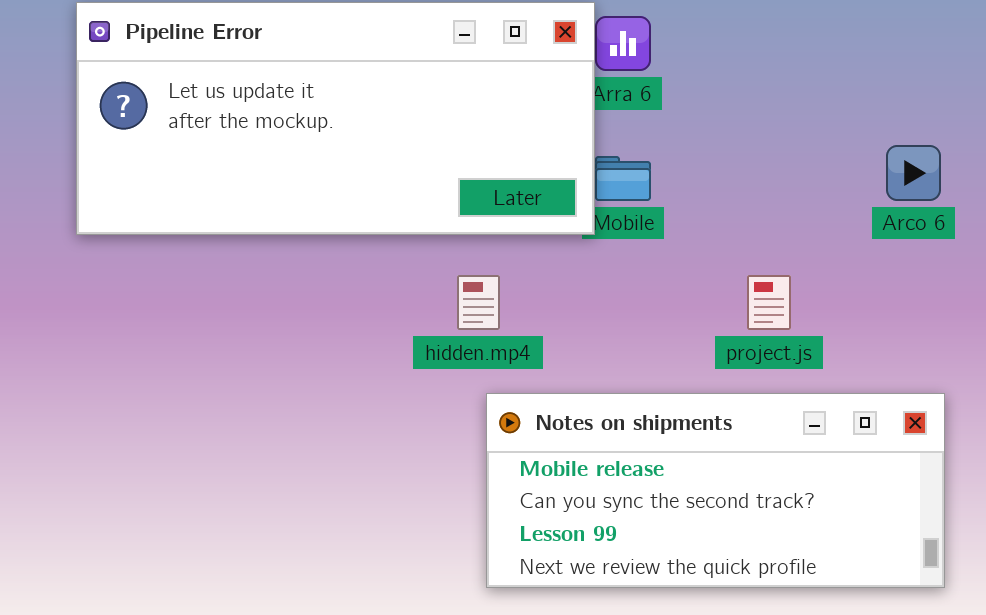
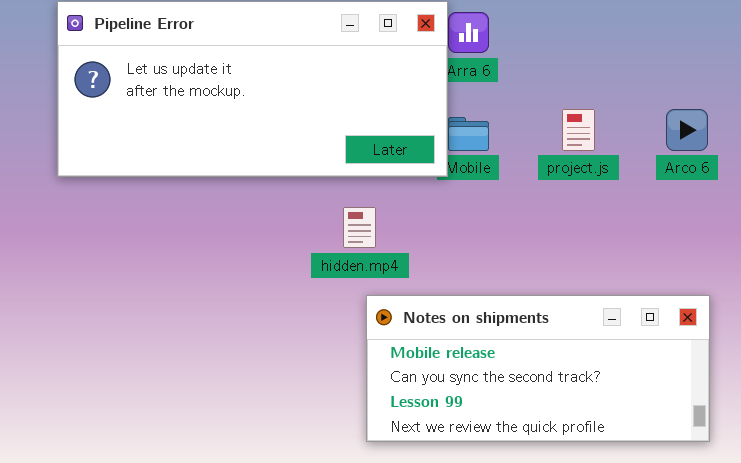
project.js: [747,275,791,330] -> [562,109,595,151], moved

